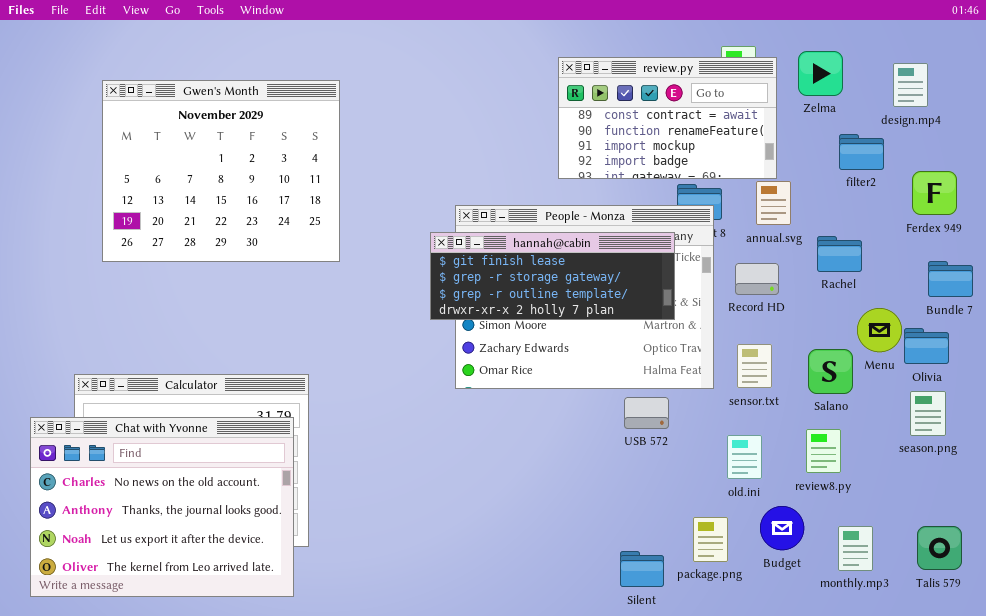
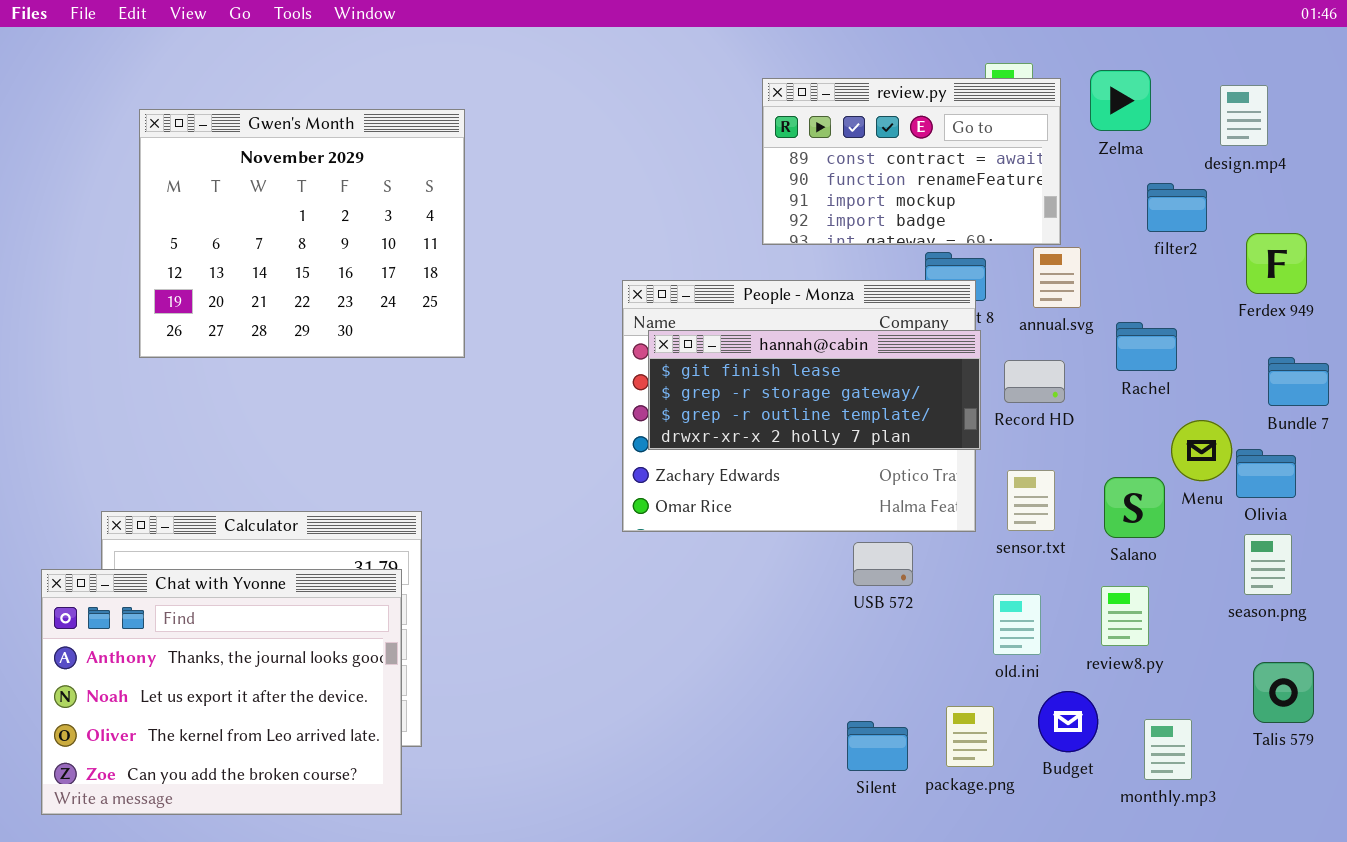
hannah@cabin: [430,232,675,320] -> [648,330,981,450], moved
Chat with Yvonne: [30,417,294,597] -> [41,569,402,815], scrolled down 1 row
Talis 579: [917,526,962,570] -> [1253,662,1314,723], moved
Silent: [620,551,664,587] -> [847,721,908,771], moved

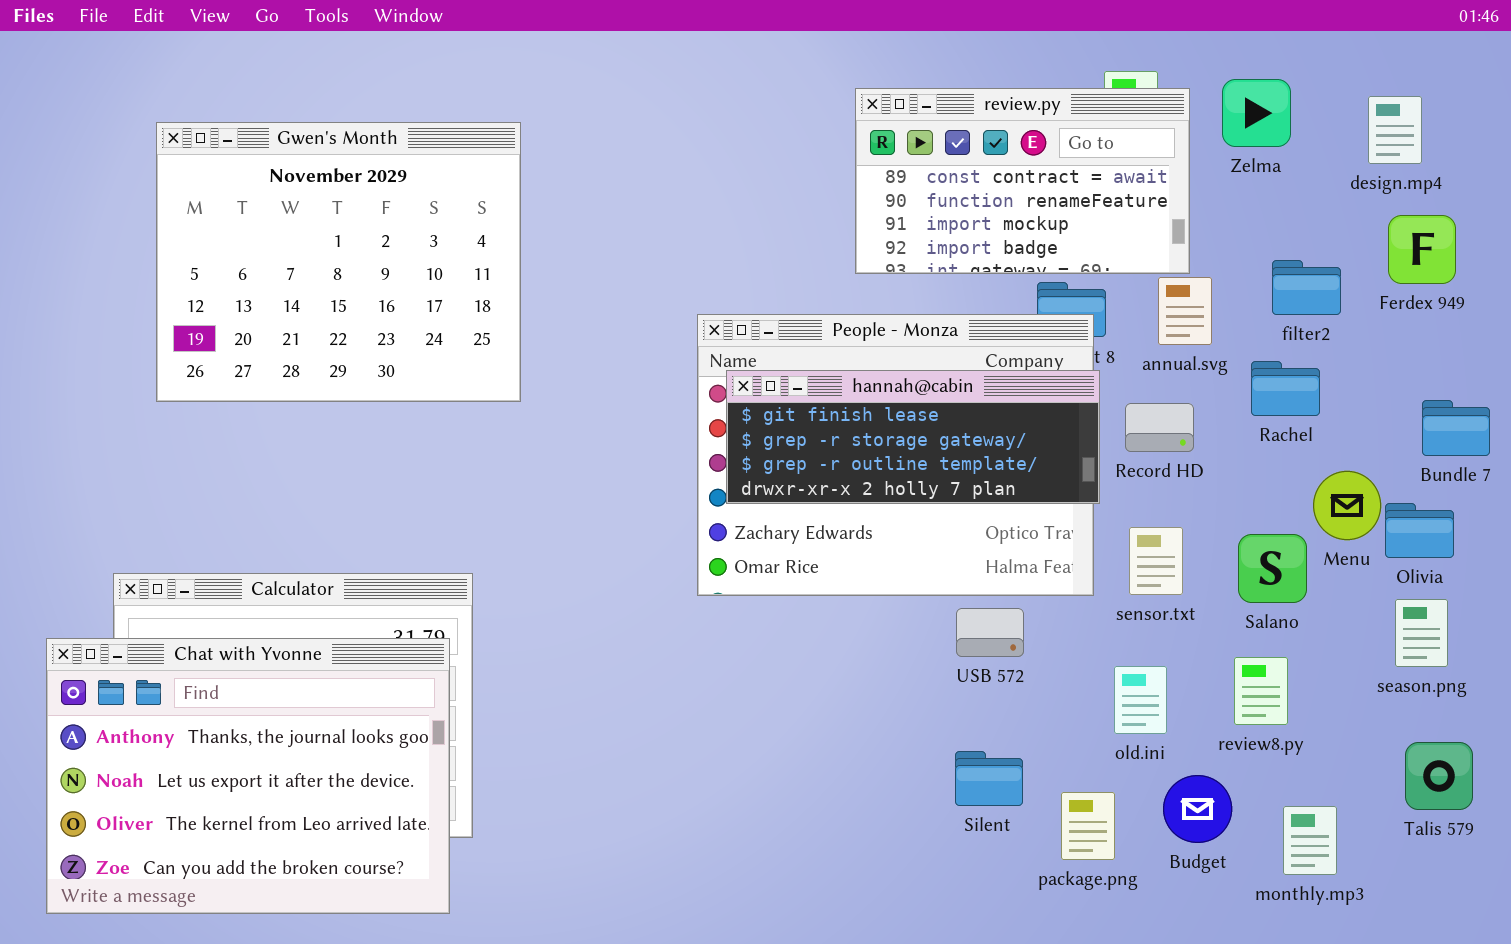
filter2: [1147,183,1207,232] -> [1272,260,1341,315], moved
Ferdex 949: [1246,233,1307,294] -> [1388,215,1456,284], moved
Silent: [847,721,908,771] -> [955,751,1023,806], moved

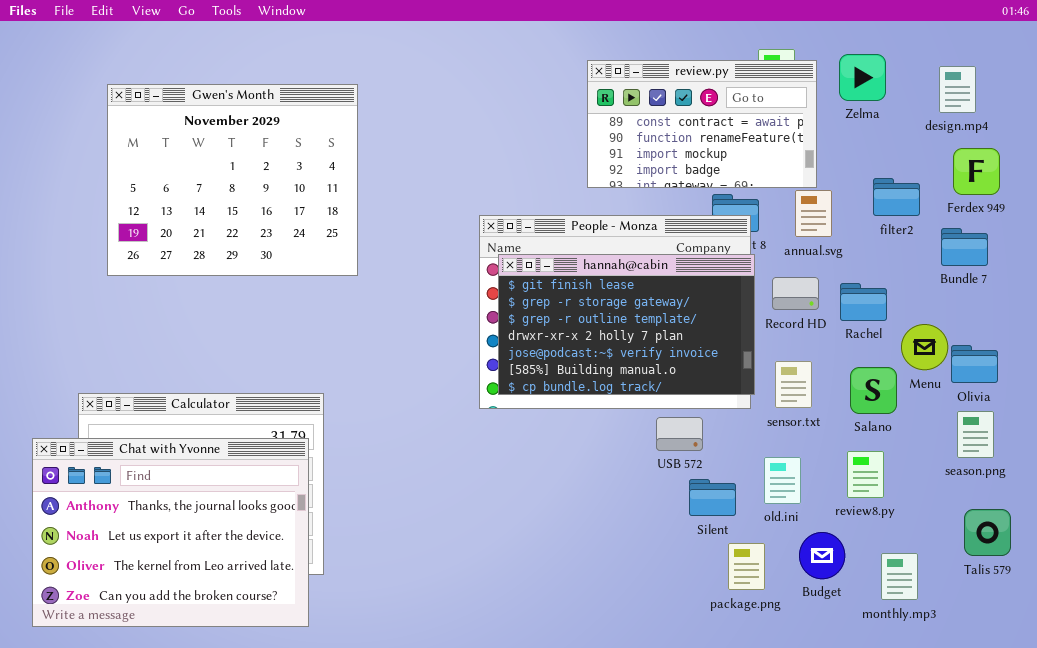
Rachel: [1251,361,1320,416] -> [840,283,887,321], moved
hannah@cabin: [726,370,1100,504] -> [498,254,755,395], resized
Bundle 7: [1422,400,1490,456] -> [941,228,988,266], moved
Silent: [955,751,1023,806] -> [689,479,736,516], moved

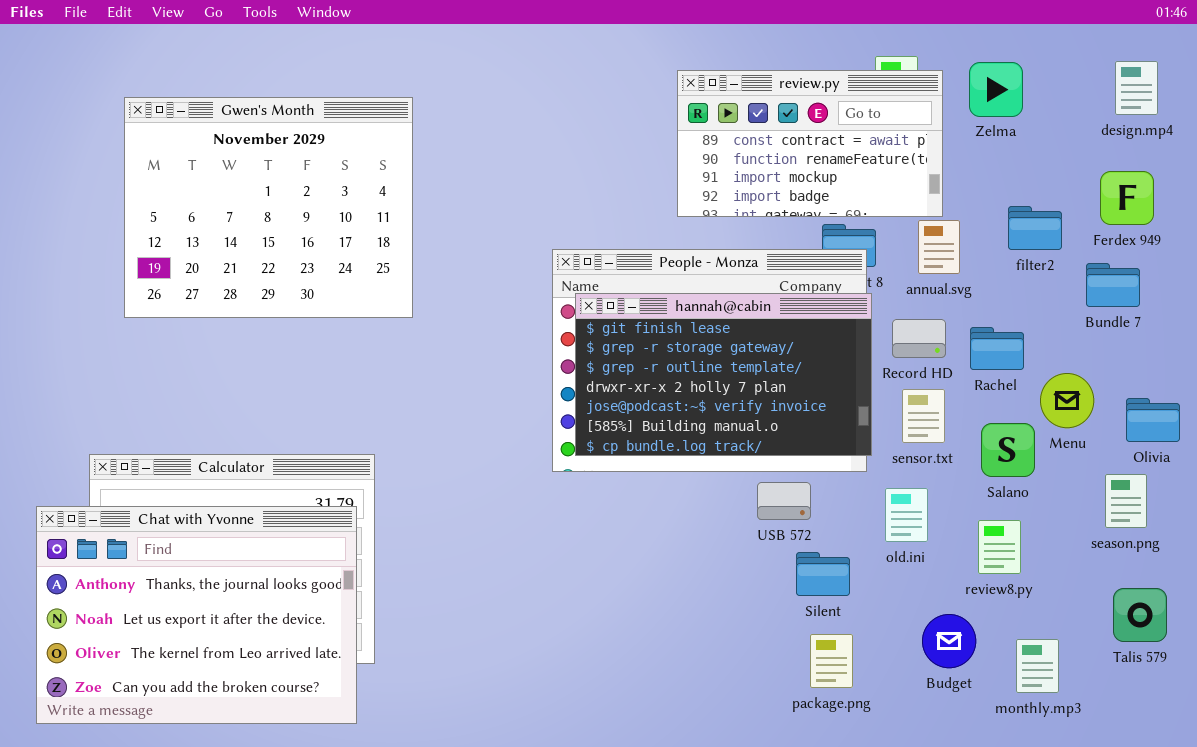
design.mp4: [939,66,976,113] -> [1115,61,1158,115], moved
Olivia: [951,345,998,383] -> [1126,398,1180,442], moved
sensor.txt: [775,361,812,408] -> [902,389,945,443], moved
old.ini: [764,457,801,504] -> [885,488,928,542], moved
package.png: [728,543,765,590] -> [810,634,853,688], moved

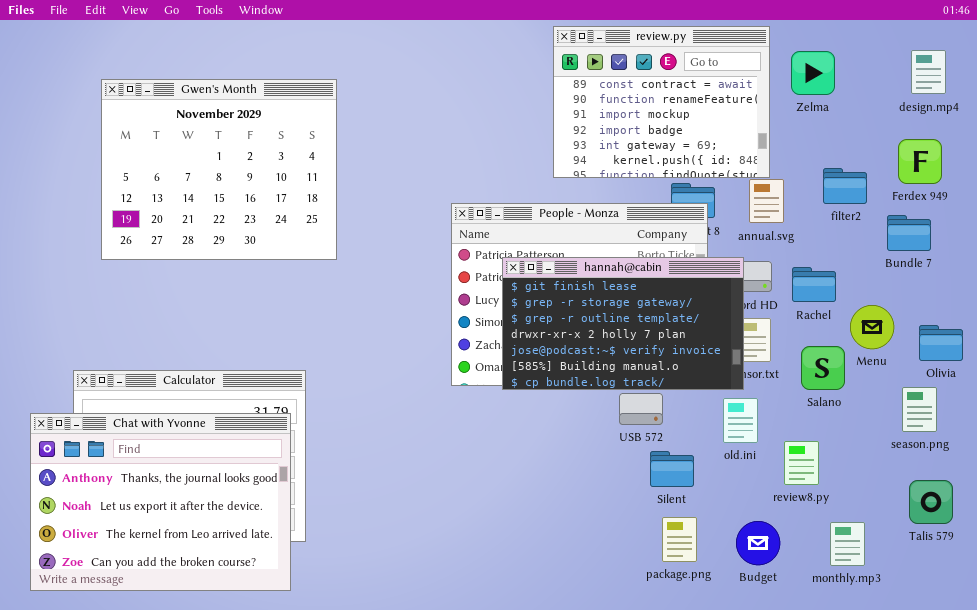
review.py: [677,70,943,217] -> [553,26,770,178], resized
hannah@cabin: [575,293,872,456] -> [502,257,744,390], moved
review8.py: [978,520,1021,574] -> [784,441,819,485], moved
Budget: [922,614,976,668] -> [736,521,780,565], moved

